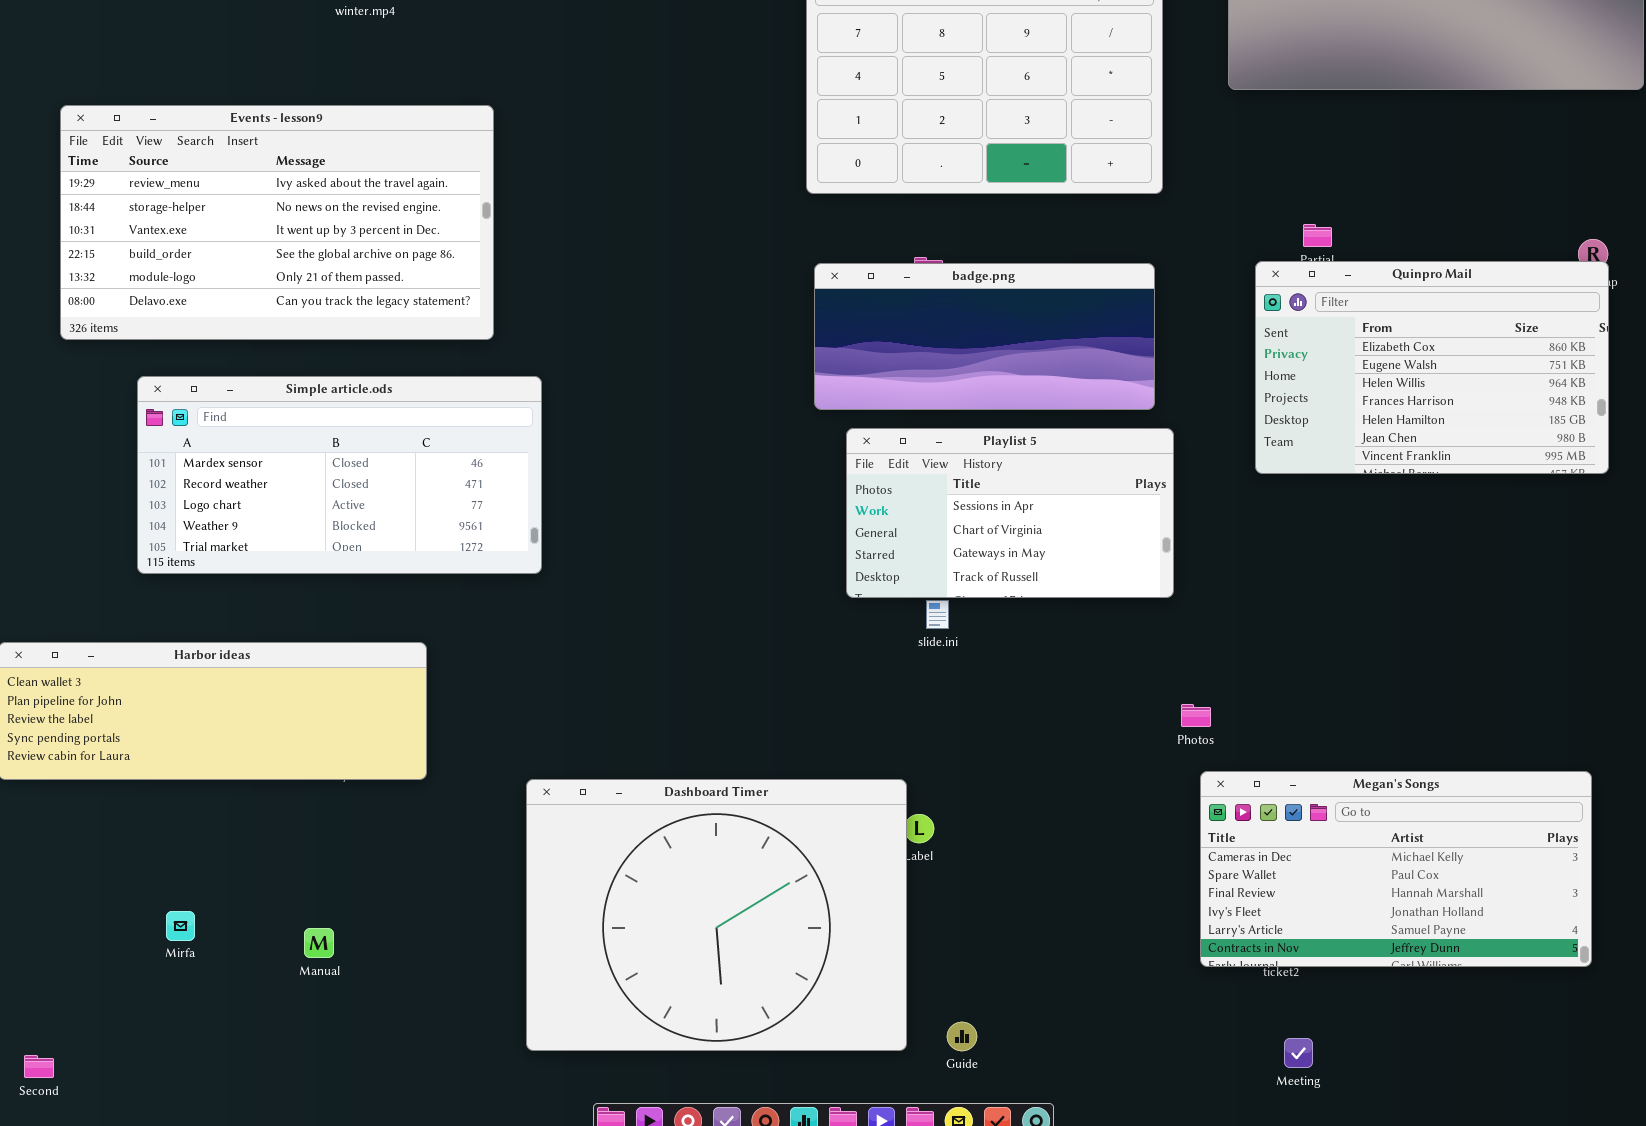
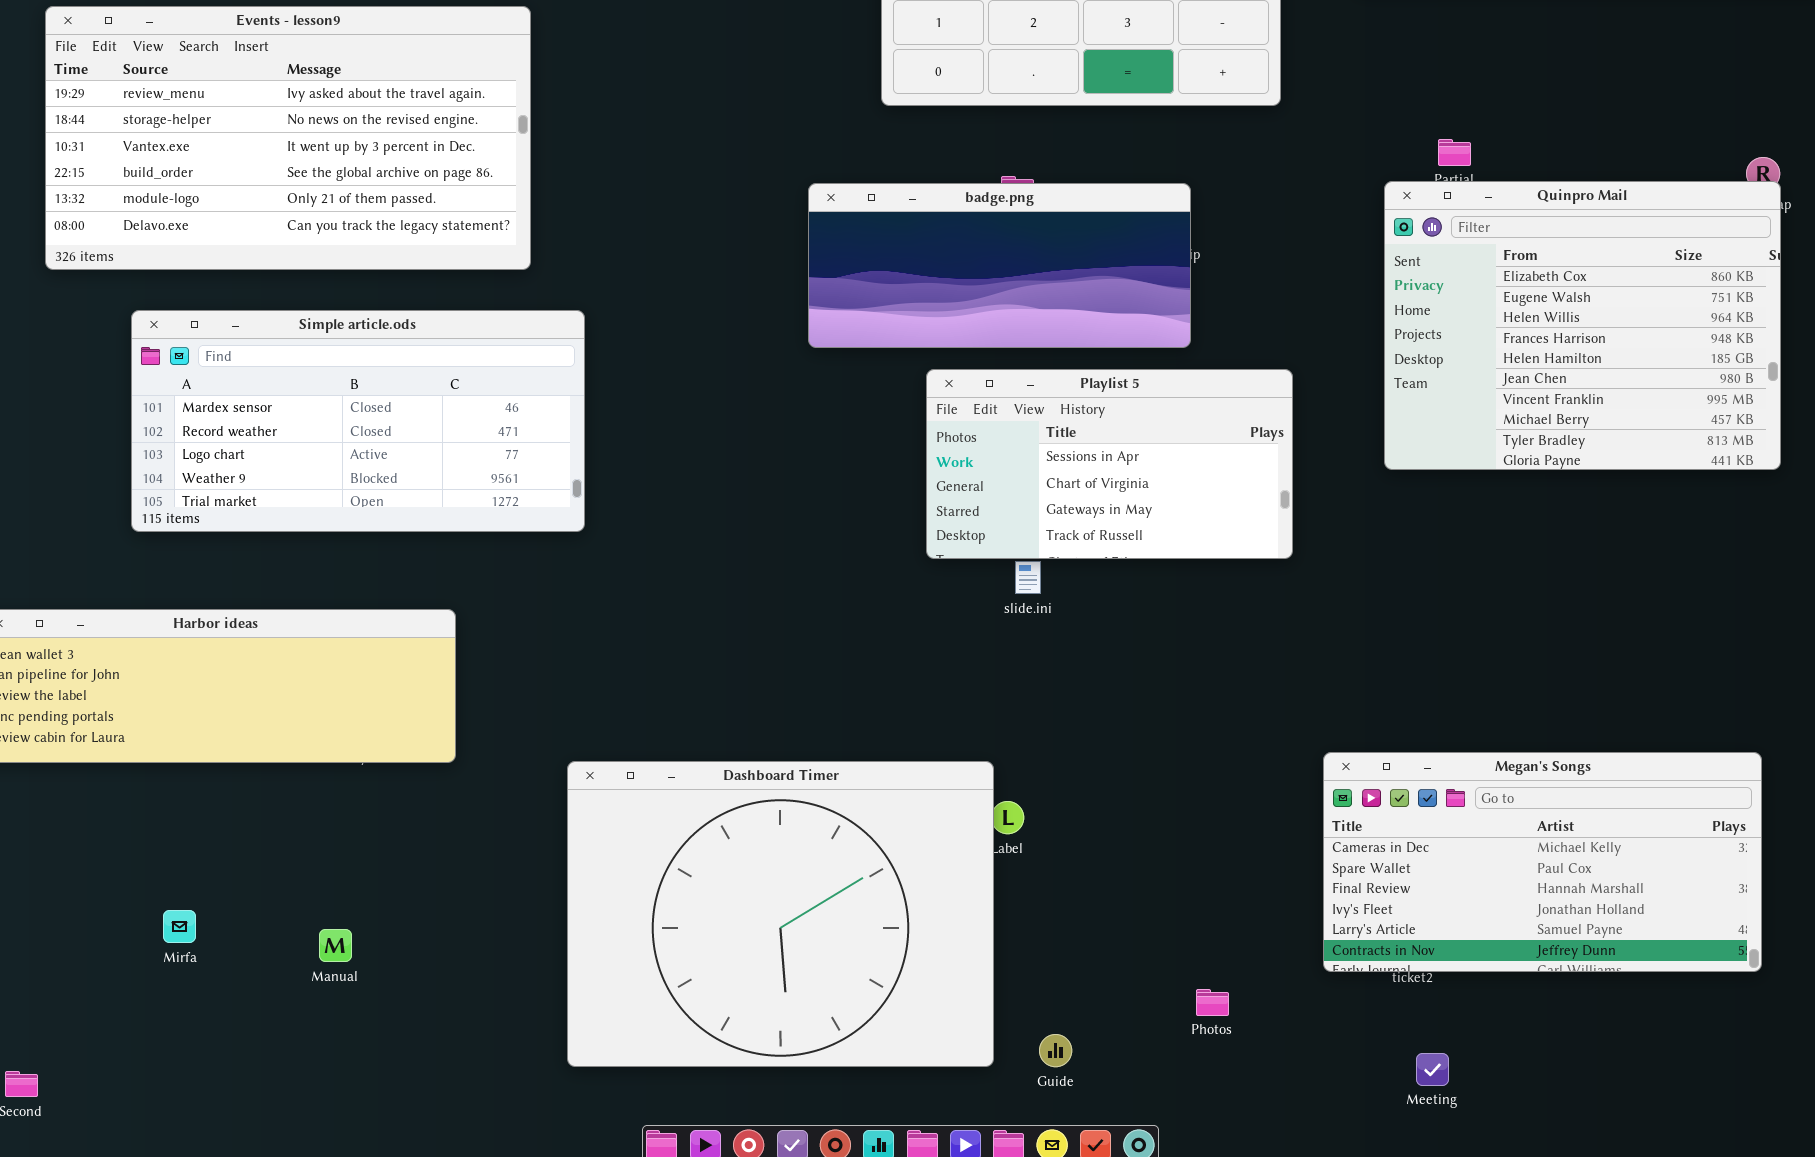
Quinpro Mail: [1255,261,1609,474] -> [1384,181,1781,470], resized
badge.png: [814,263,1155,410] -> [808,183,1191,348], moved
Photos: [1181,704,1211,727] -> [1196,989,1229,1016], moved

